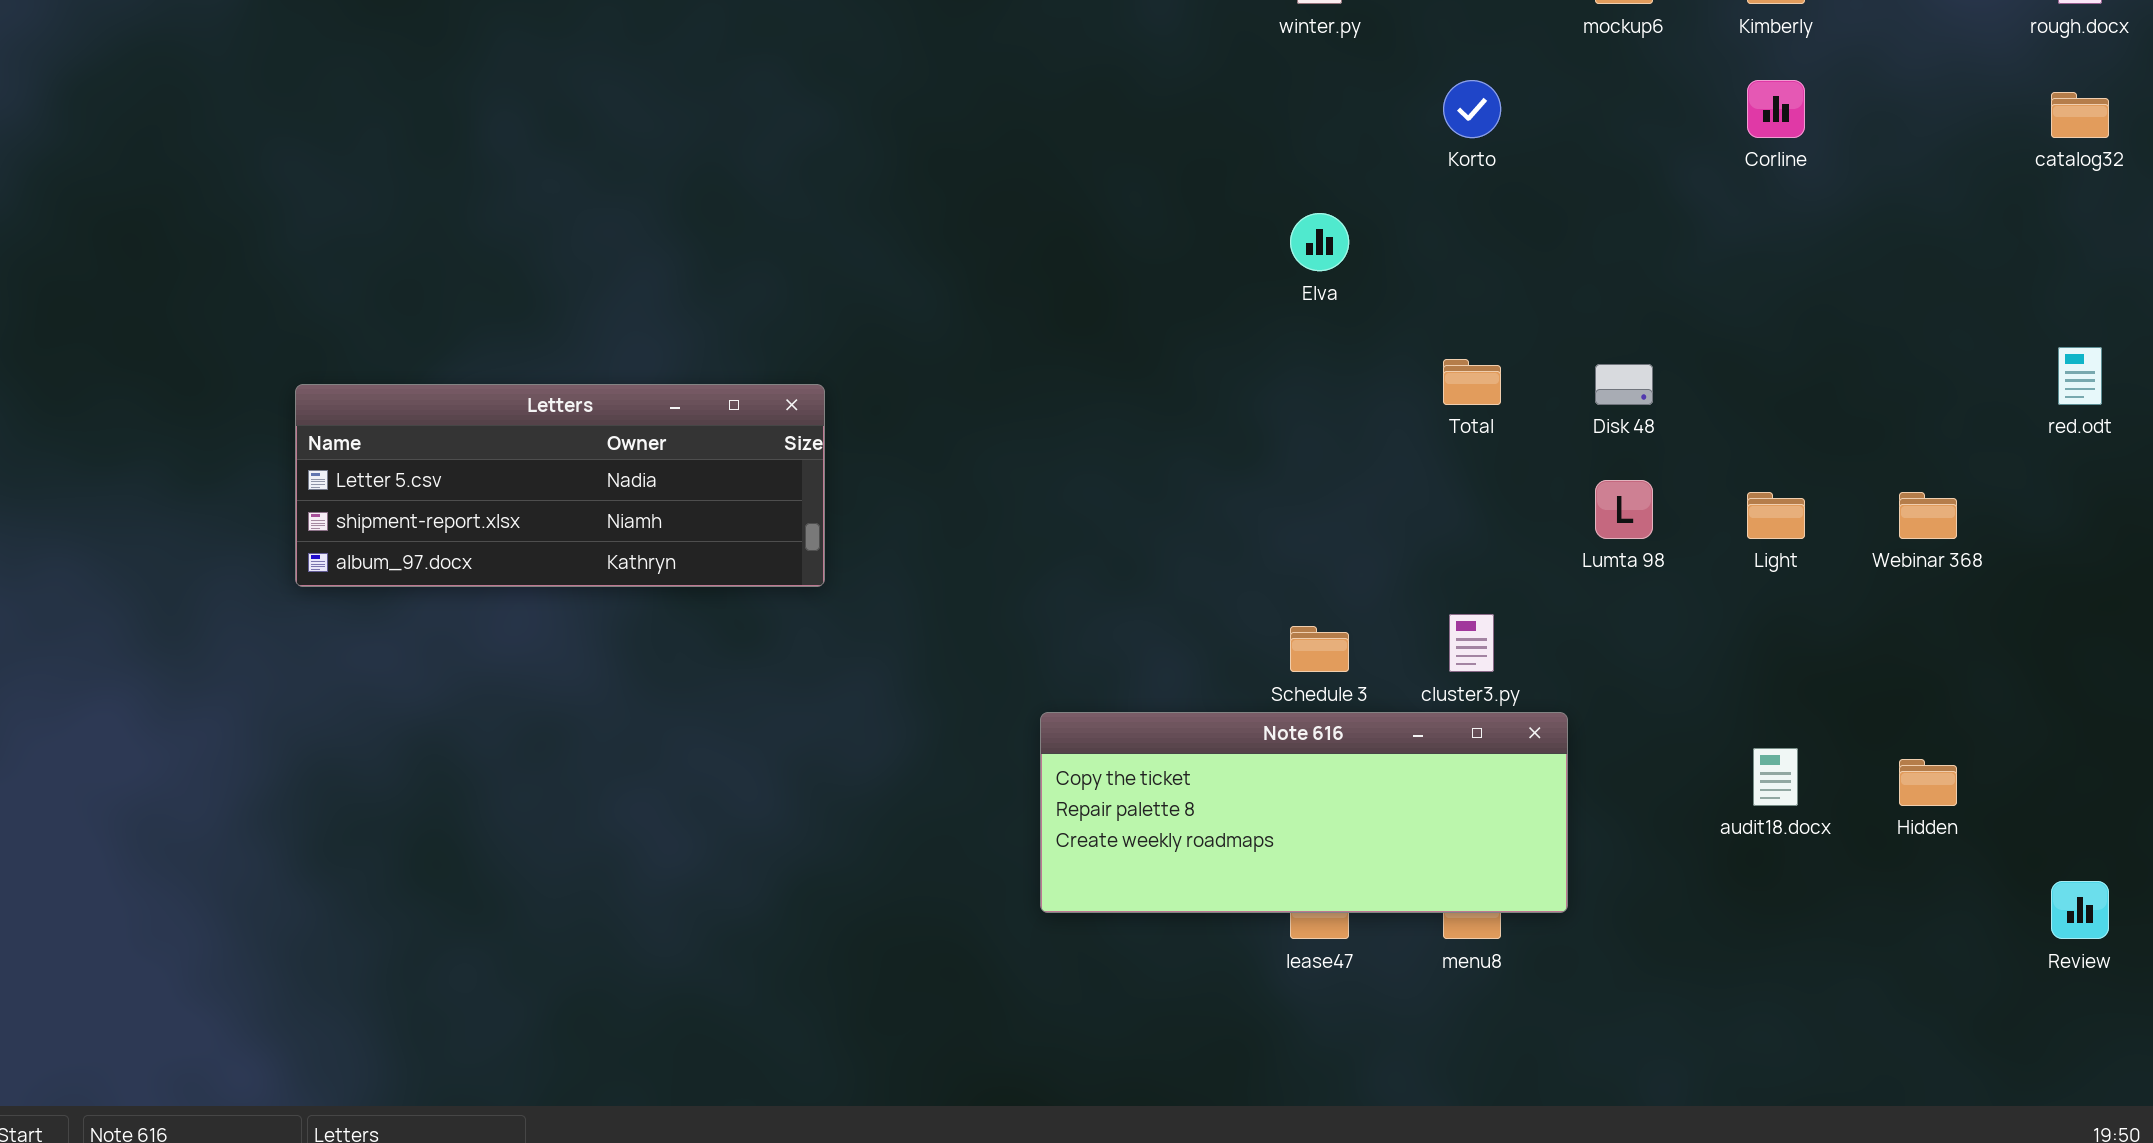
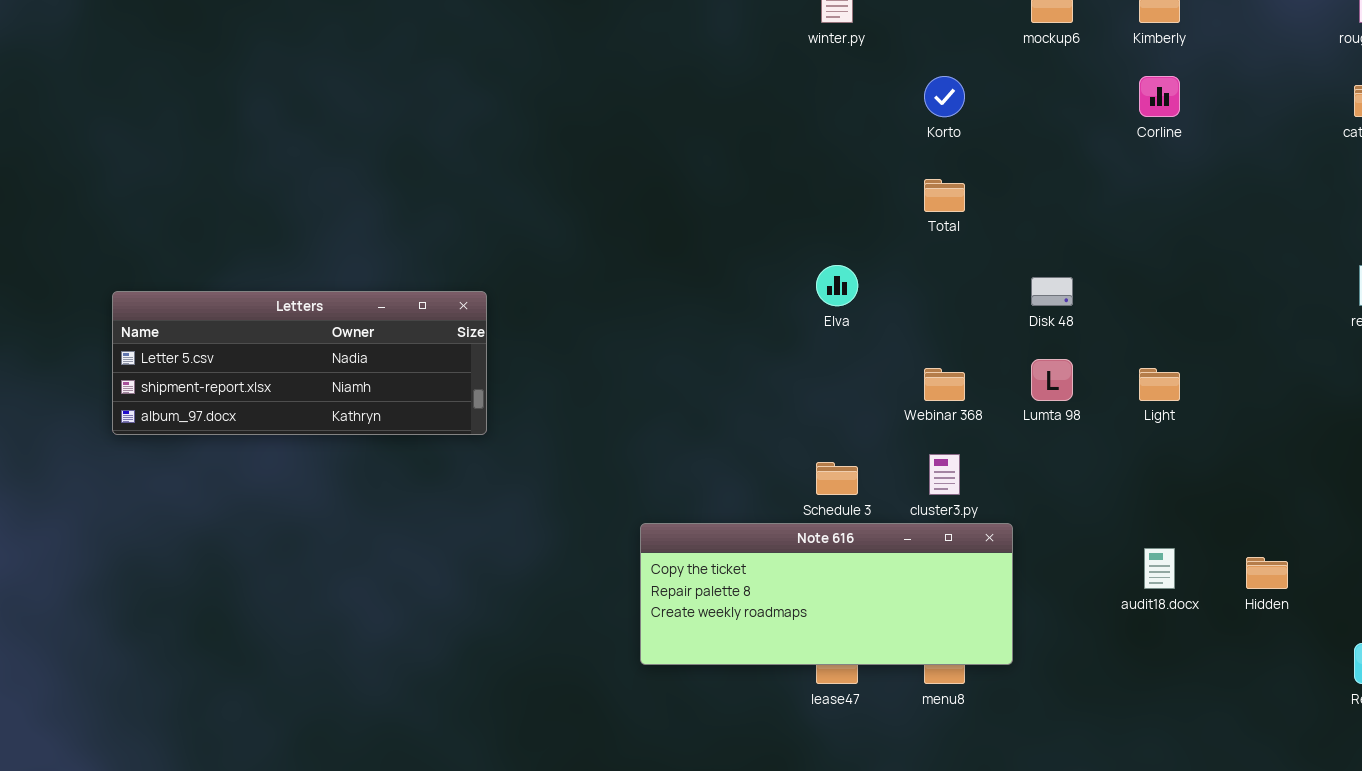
Elva: [1290,213,1349,271] -> [816,265,858,306], moved
Total: [1443,359,1501,405] -> [924,179,965,212], moved
Webinar 368: [1899,492,1957,539] -> [924,368,965,401], moved

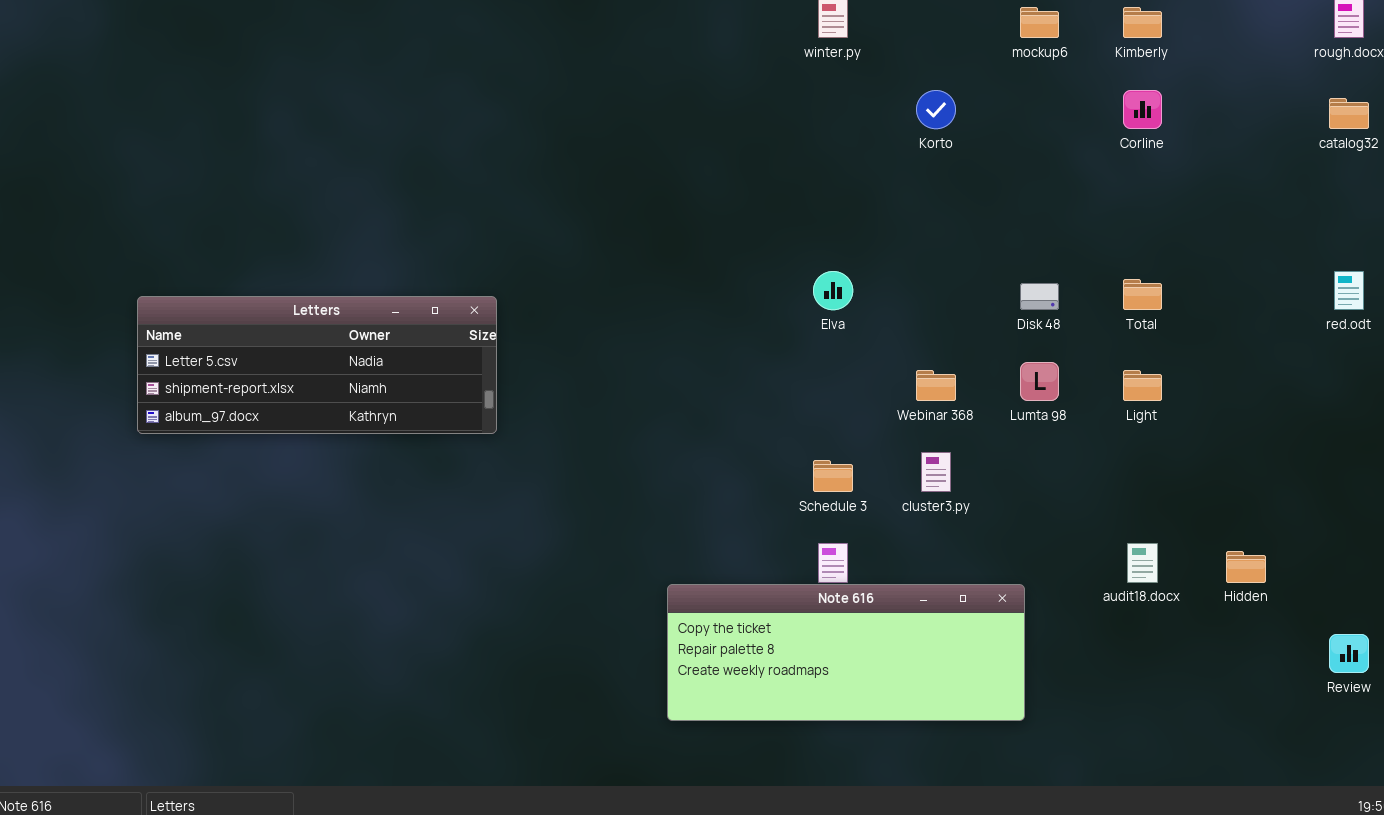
Total: [924,179,965,212] -> [1123,279,1162,310], moved
Note 616: [640,523,1013,665] -> [667,584,1025,721], moved

